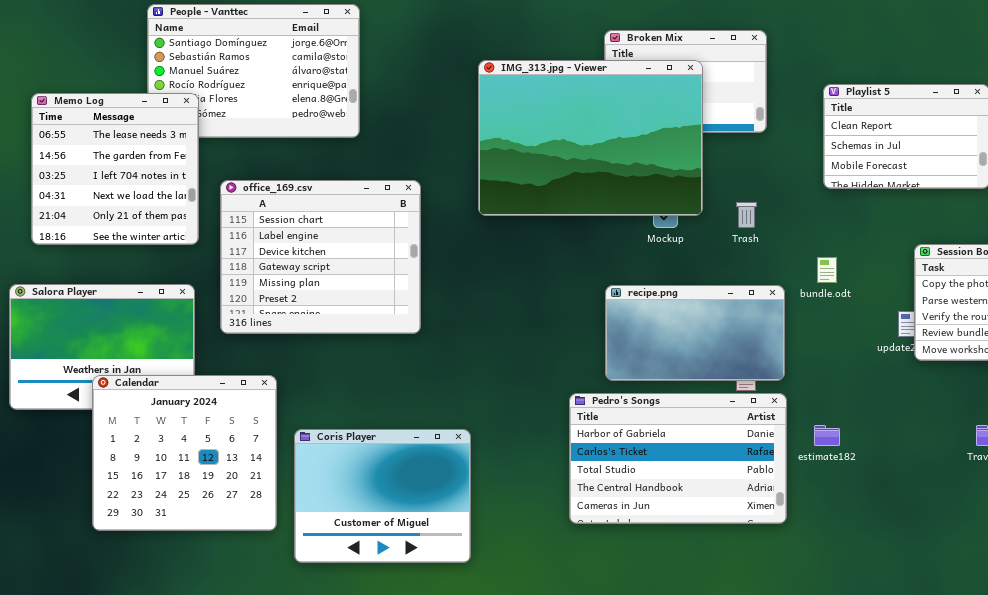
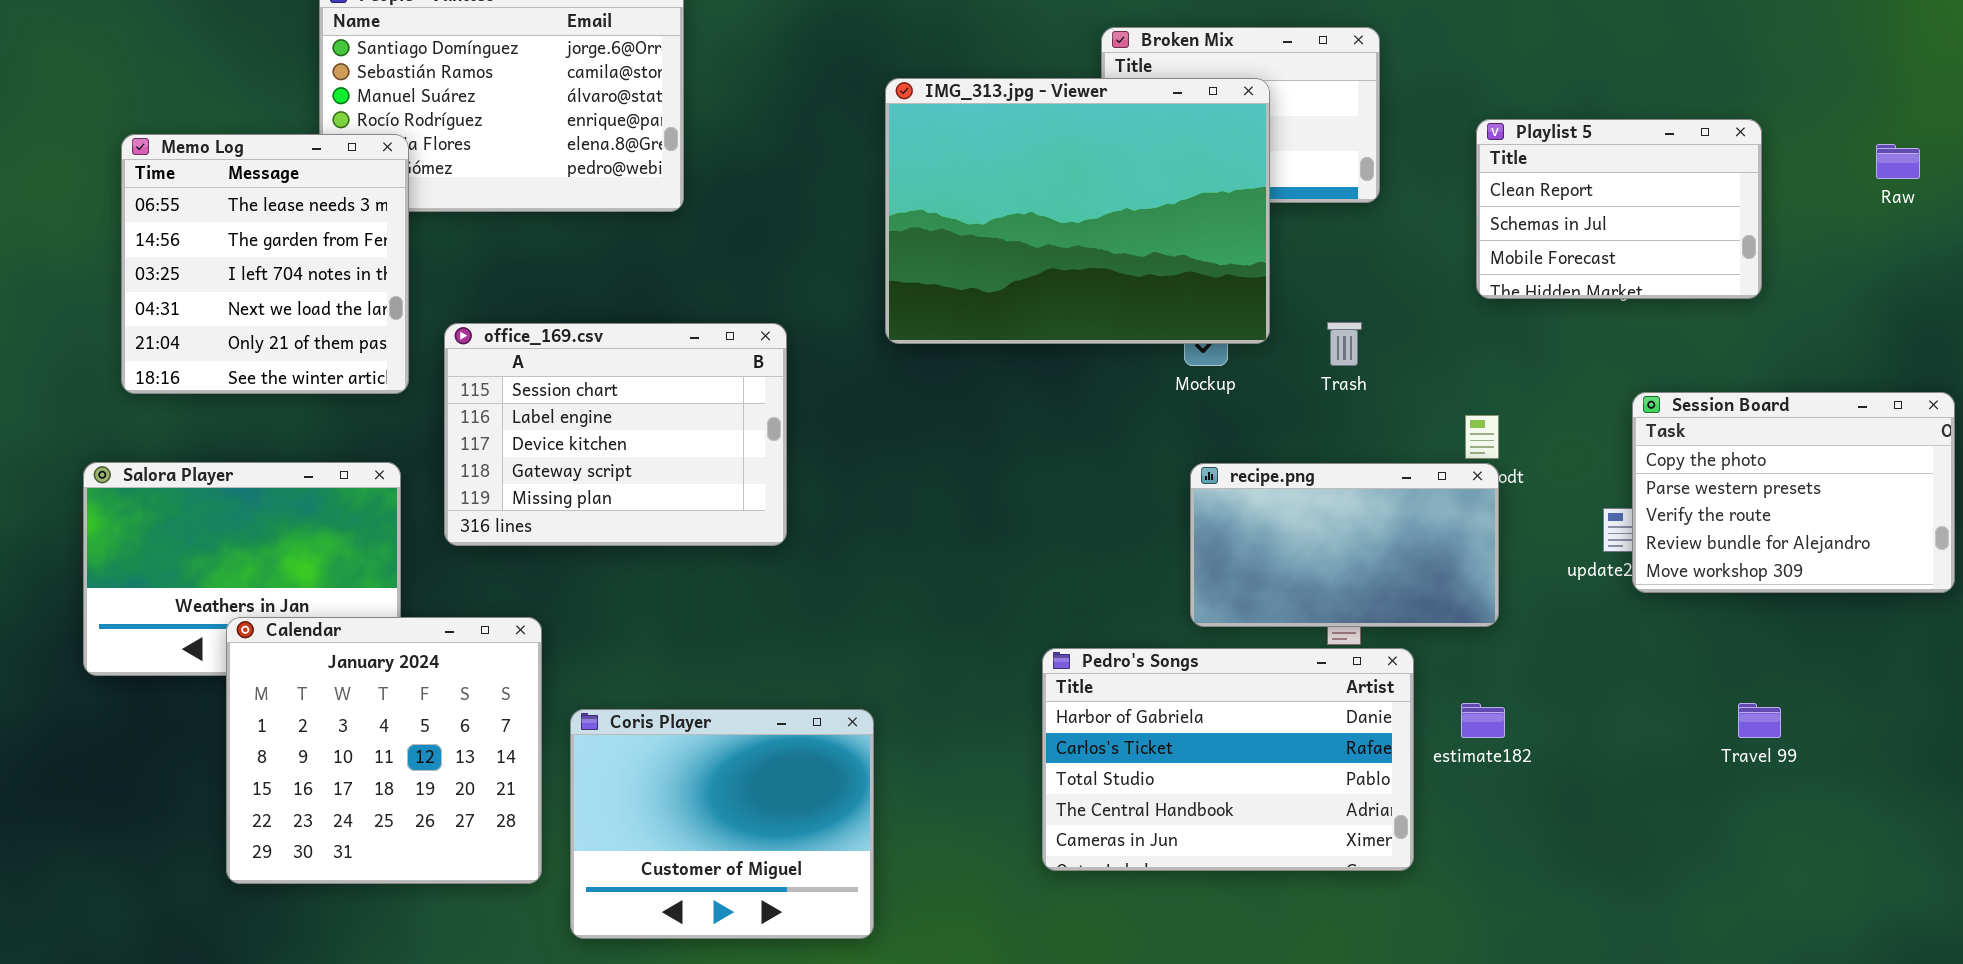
office_169.csv: [220,180,421,334] -> [444,323,787,546], resized
recipe.png: [605,285,785,381] -> [1190,463,1499,627], moved

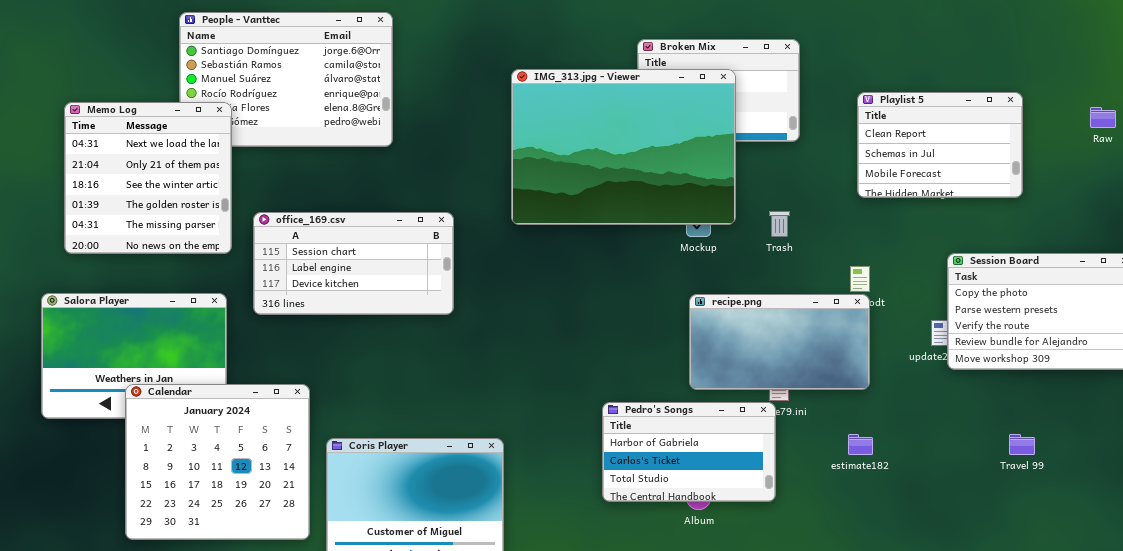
Memo Log: [121,134,409,394] -> [64,102,232,254], scrolled down 3 rows
office_169.csv: [444,323,787,546] -> [253,212,454,315], resized
Pedro's Songs: [1042,648,1414,871] -> [602,402,776,502], resized

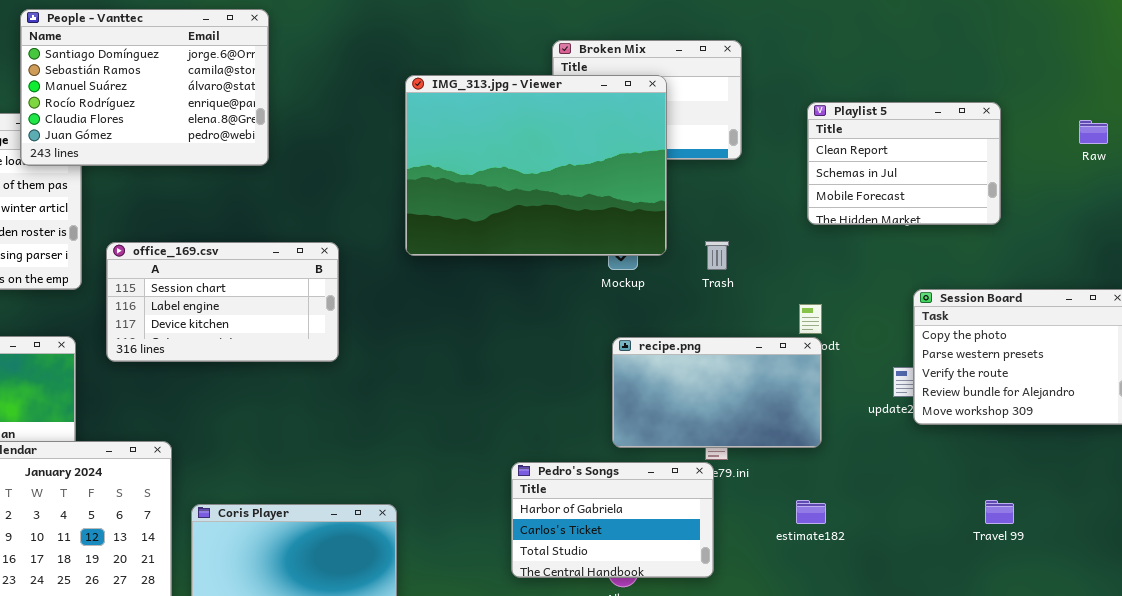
People - Vanttec: [179,12,393,147] -> [20,9,269,166], raised

